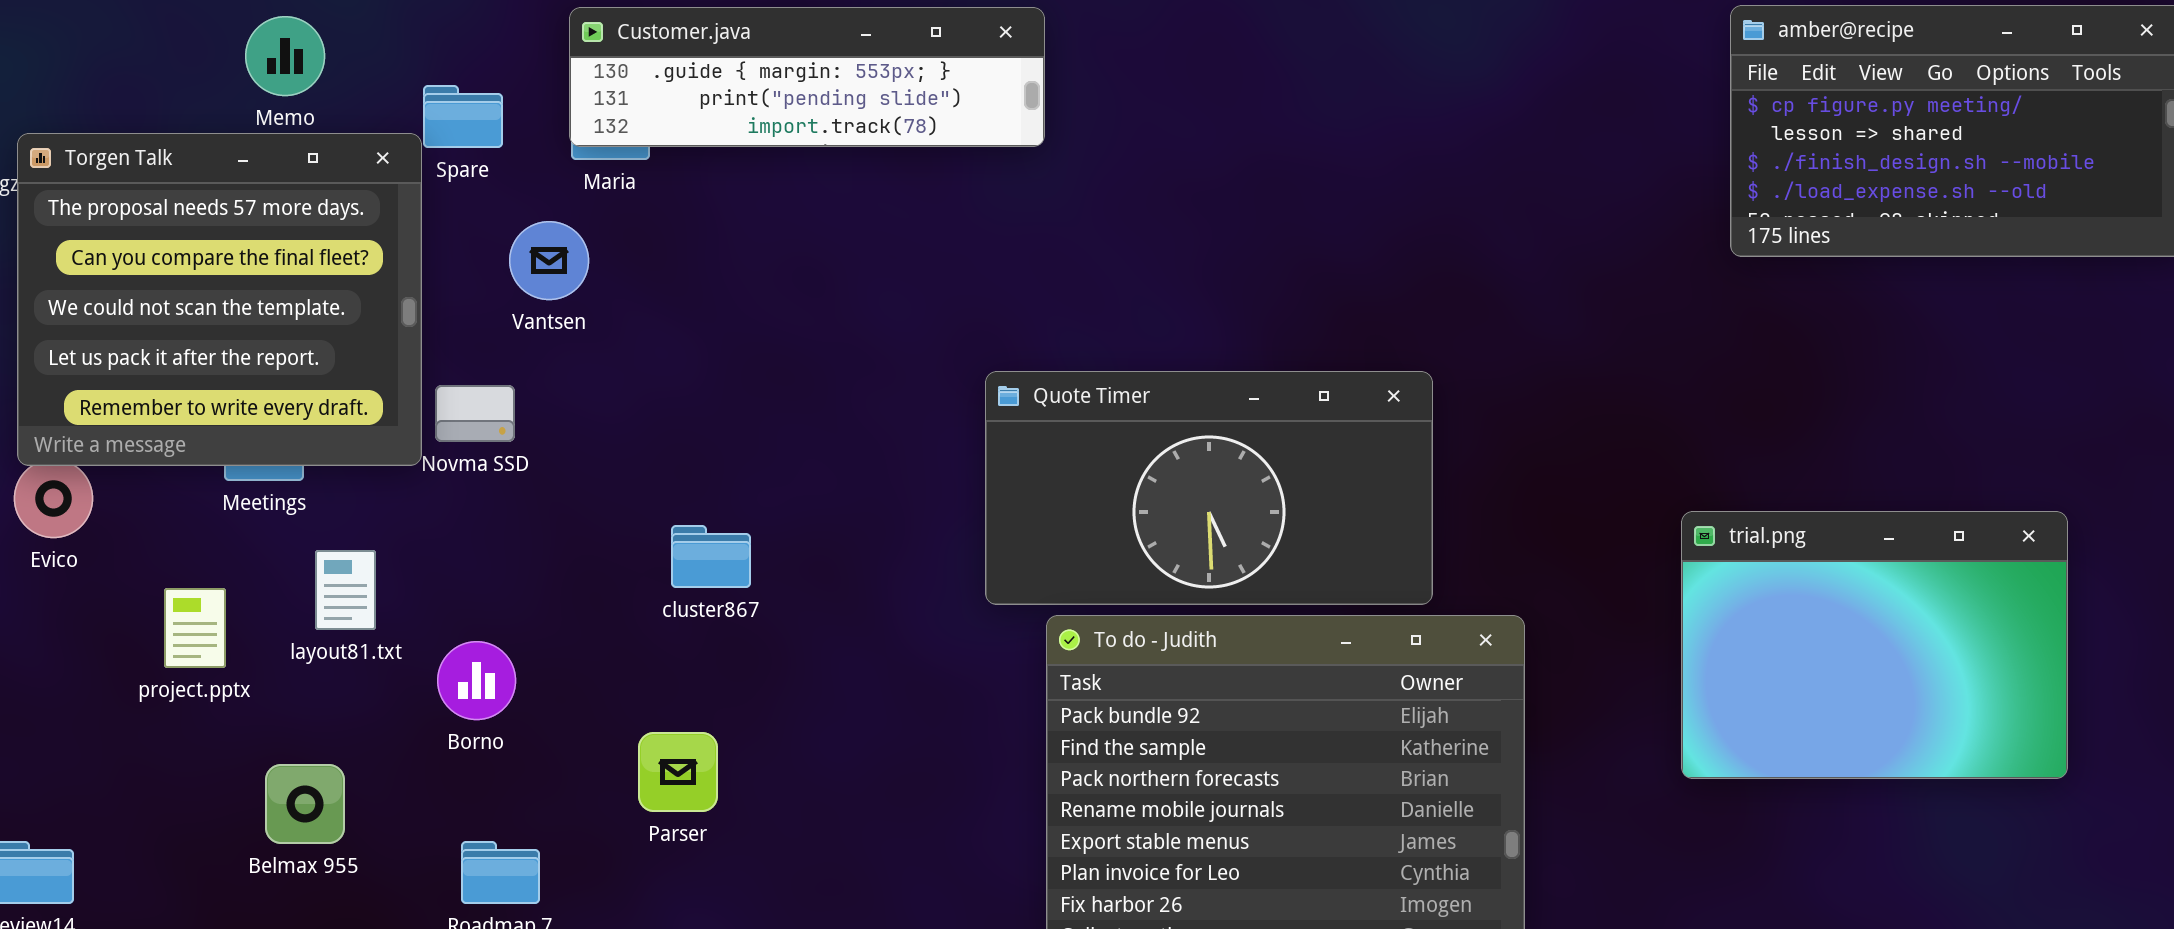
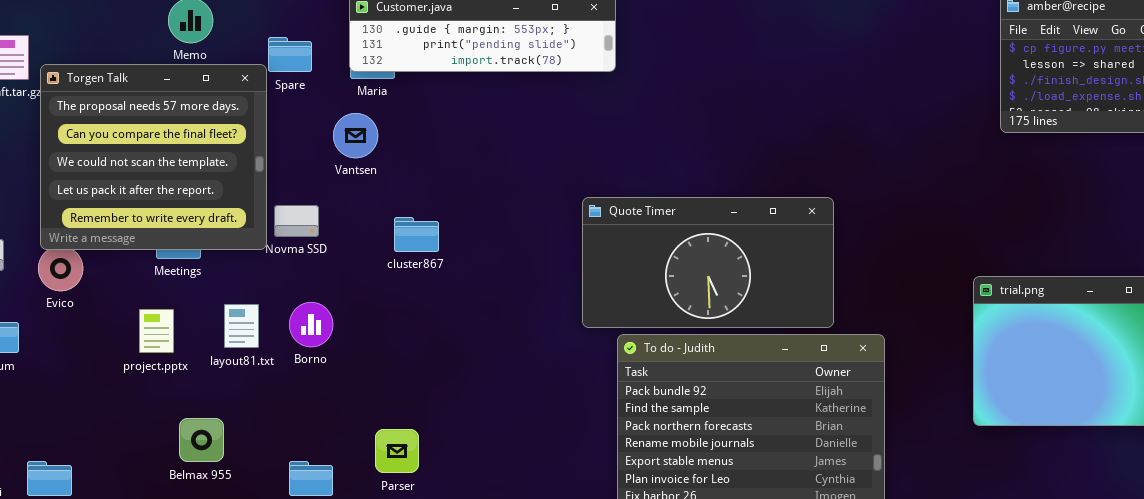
Vantsen: [509,221,589,300] -> [333,113,378,158], moved
cluster867: [671,525,751,588] -> [394,217,439,252], moved
layout81.txt: [315,550,376,630] -> [224,304,259,348], moved
project.pptx: [164,588,226,668] -> [139,309,174,353], moved
Borno: [437,641,516,720] -> [289,302,333,347], moved
Parser: [638,732,718,812] -> [375,429,419,473], moved

